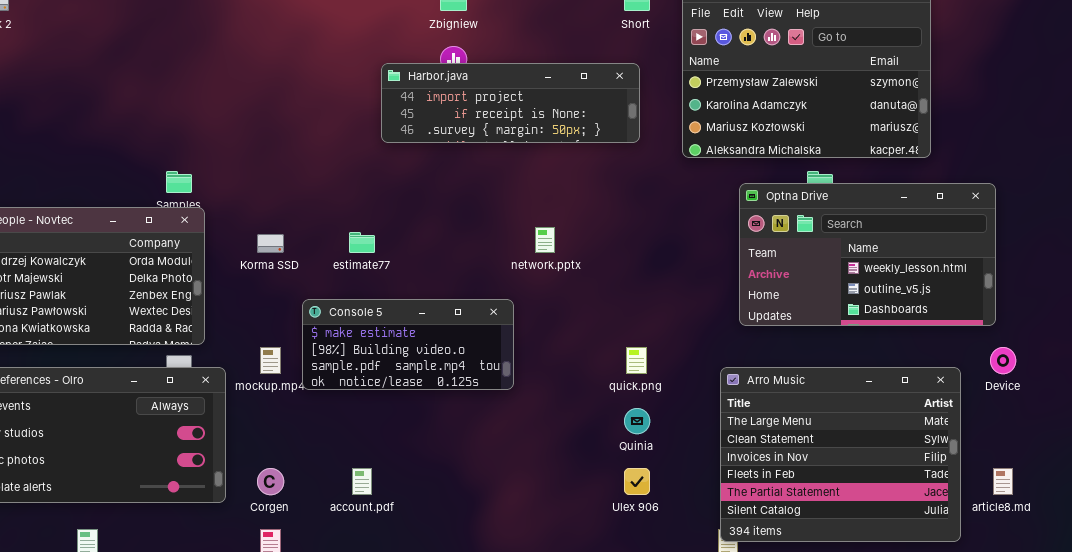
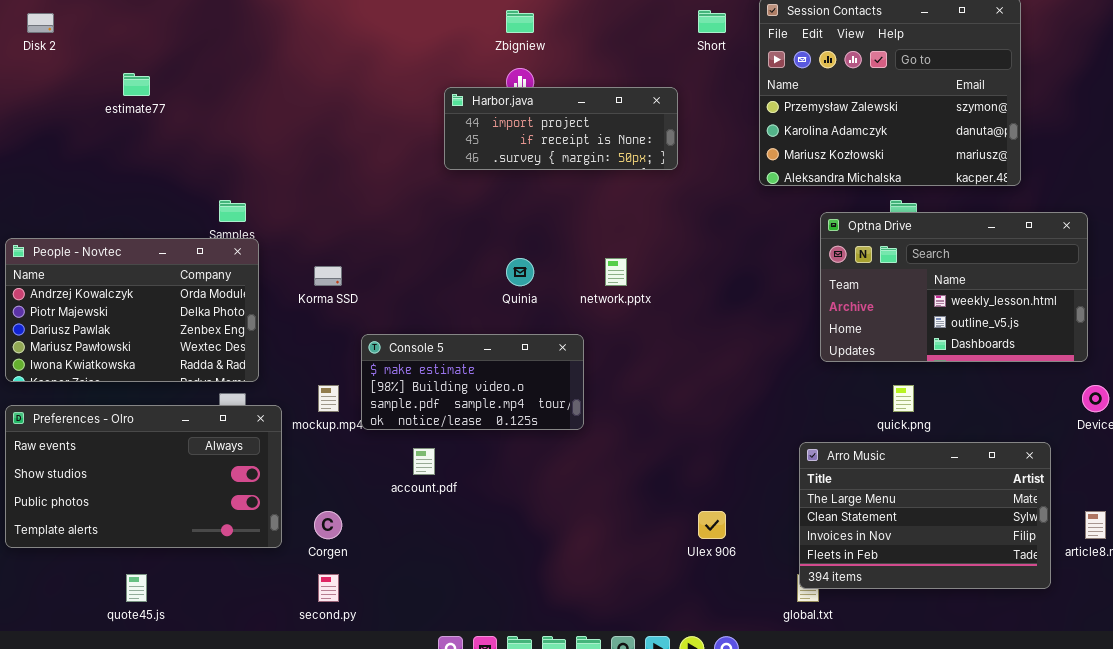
Harbor.java: [381,63,640,143] -> [444,87,678,170], resized
estimate77: [349,232,375,253] -> [123,73,150,96], moved
quick.png: [626,347,647,374] -> [893,385,914,412], moved
Arro Music: [720,367,961,542] -> [799,442,1051,589], resized
Quinia: [624,408,650,434] -> [506,258,534,286], moved
account.pdf: [352,468,372,495] -> [413,448,435,475], moved

